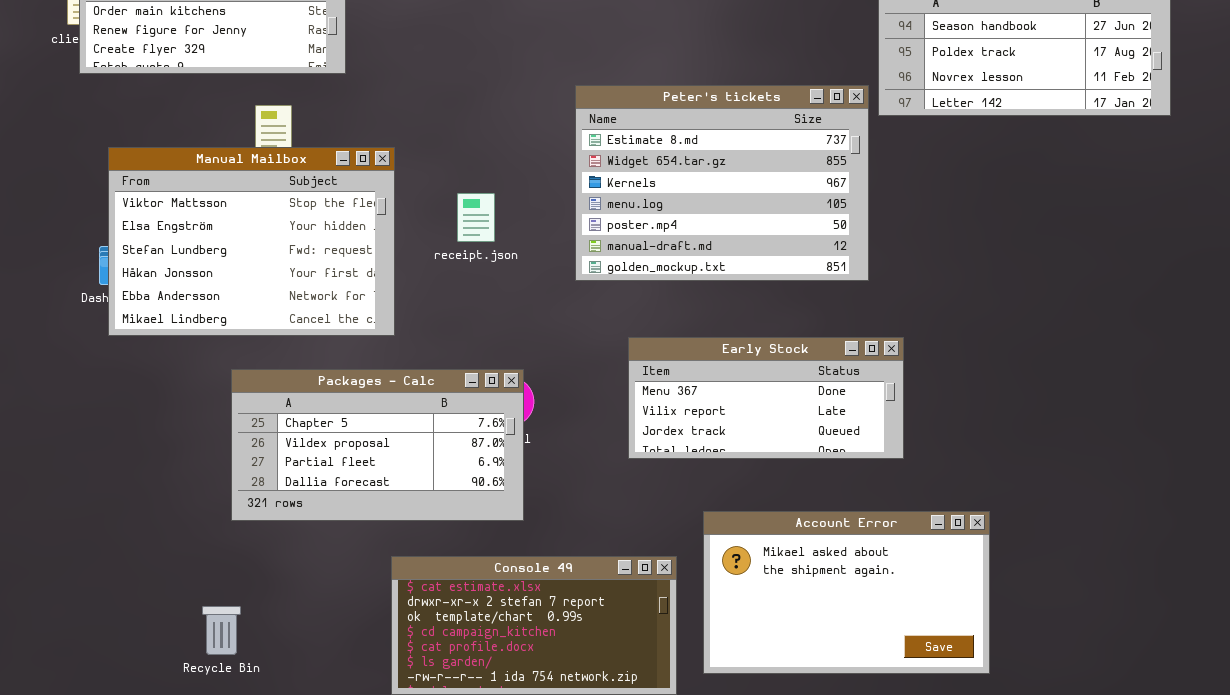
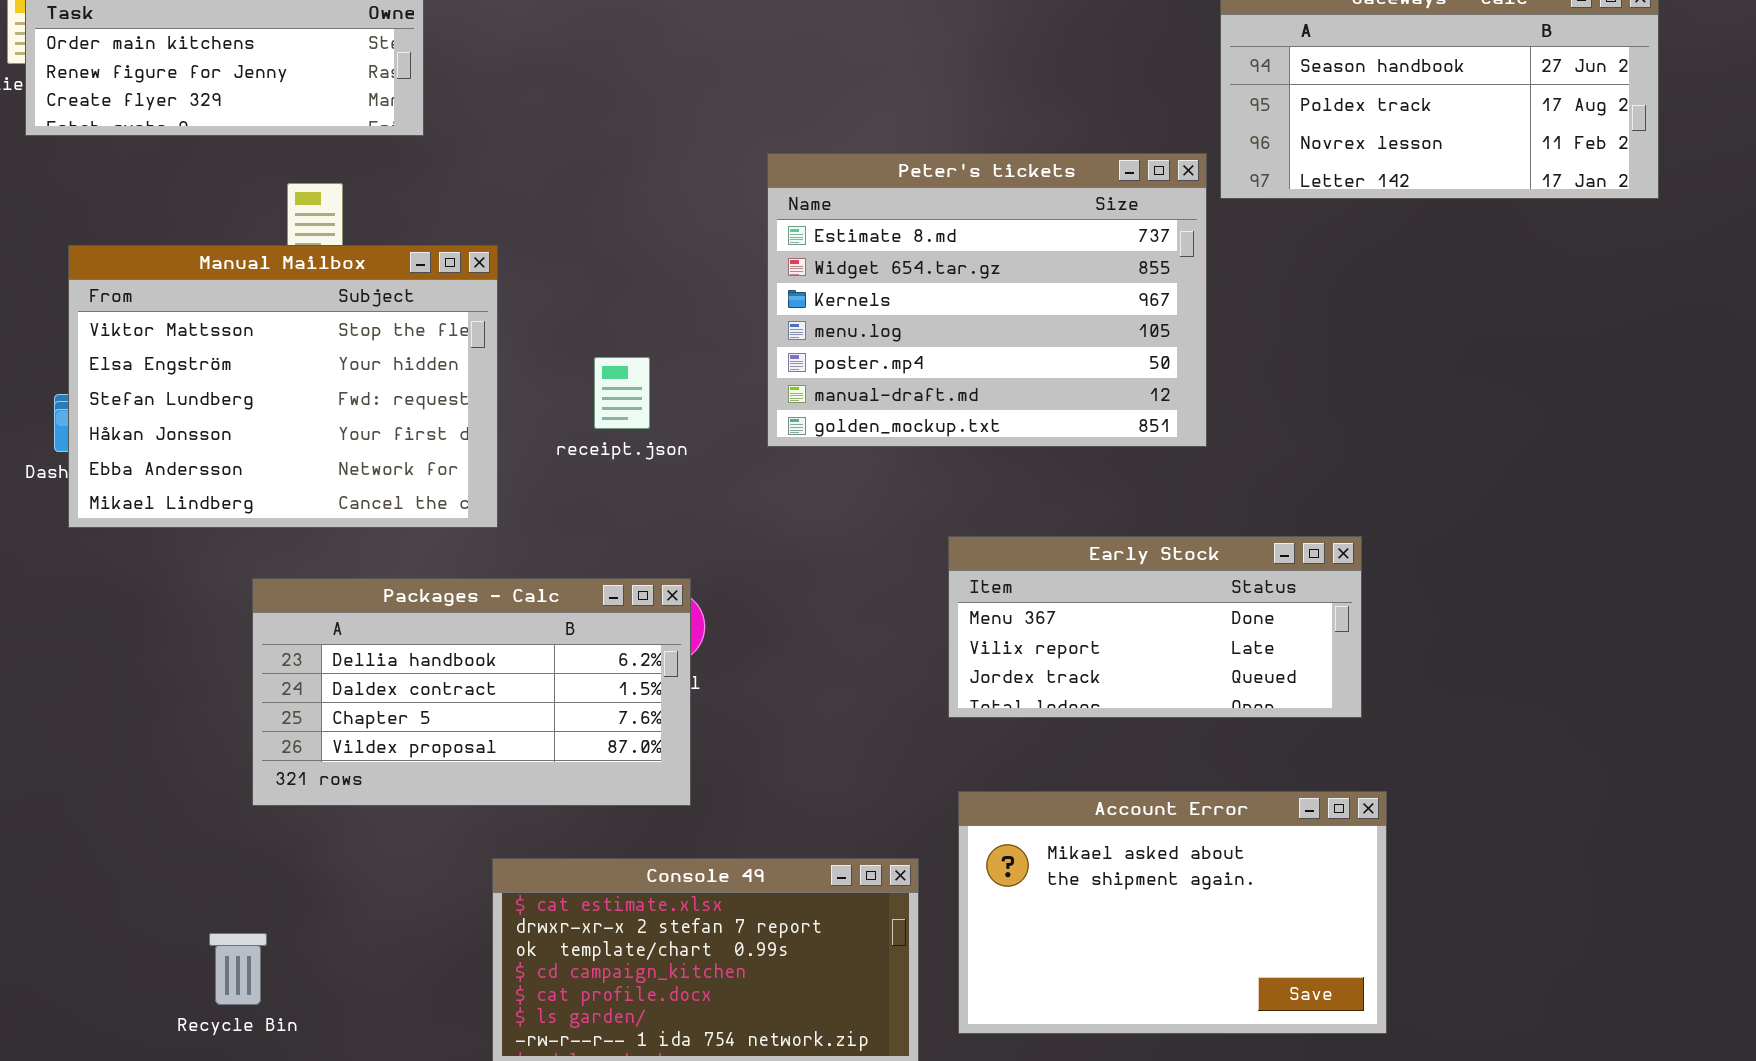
receipt.json: [457,193,495,242] -> [594,357,650,429], moved
Early Stock: [628,337,904,459] -> [948,536,1362,718], moved
Packages - Calc: [231,369,524,521] -> [252,578,691,806], scrolled up 2 rows

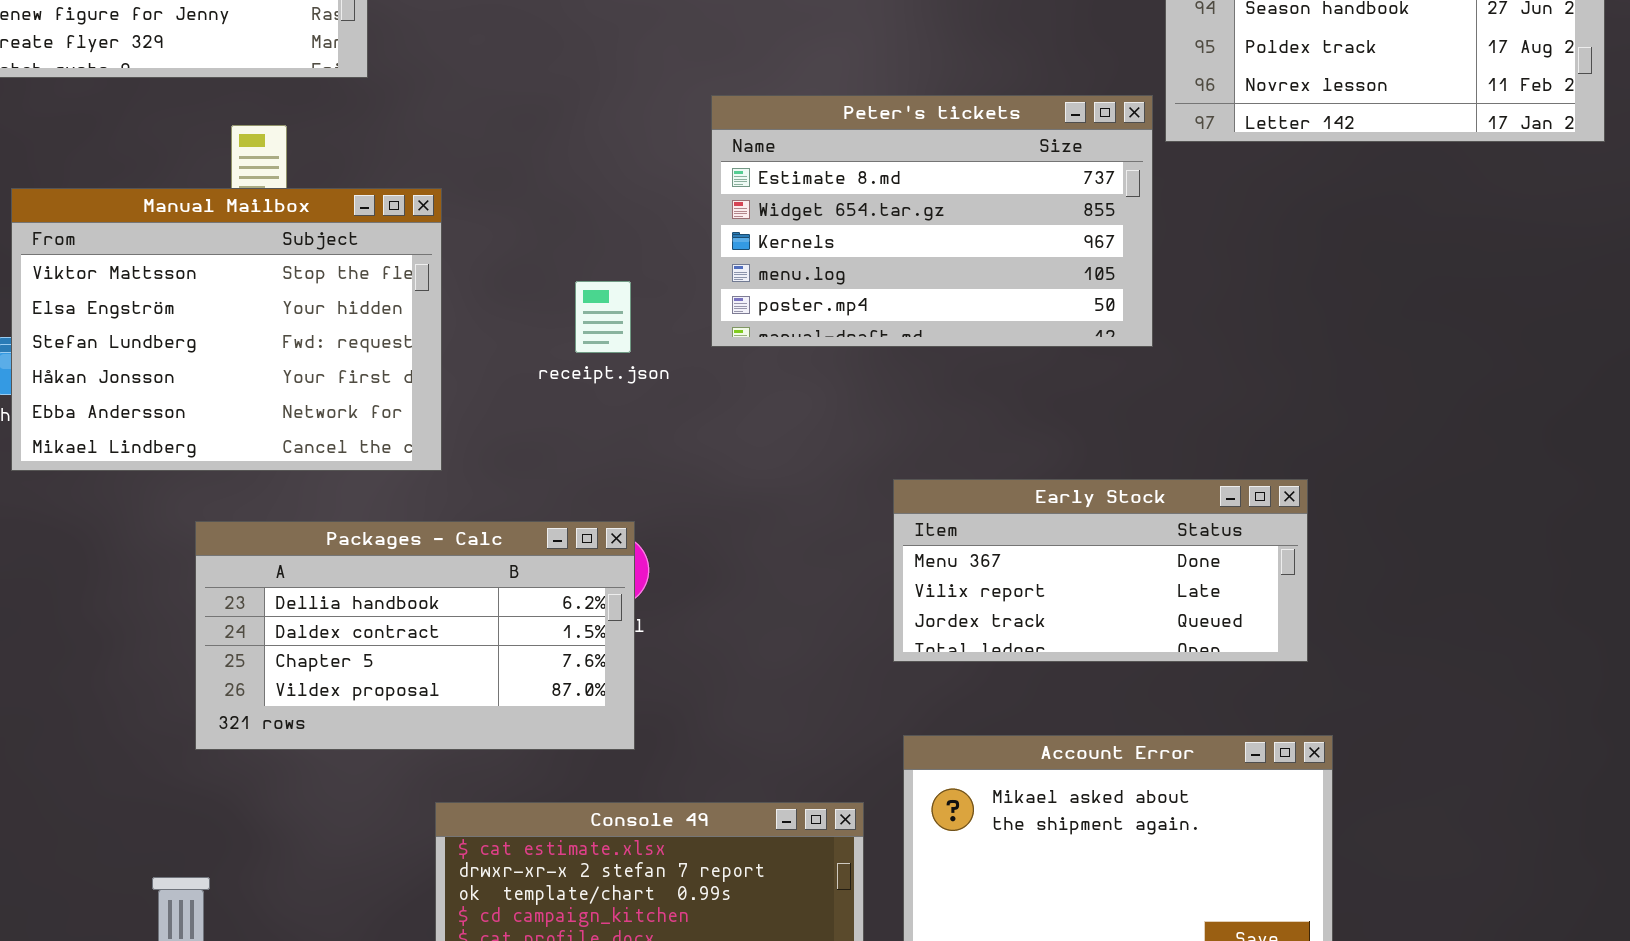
Peter's tickets: [767,153,1207,447] -> [711,95,1153,347], resized
receipt.json: [594,357,650,429] -> [575,281,631,353], moved

